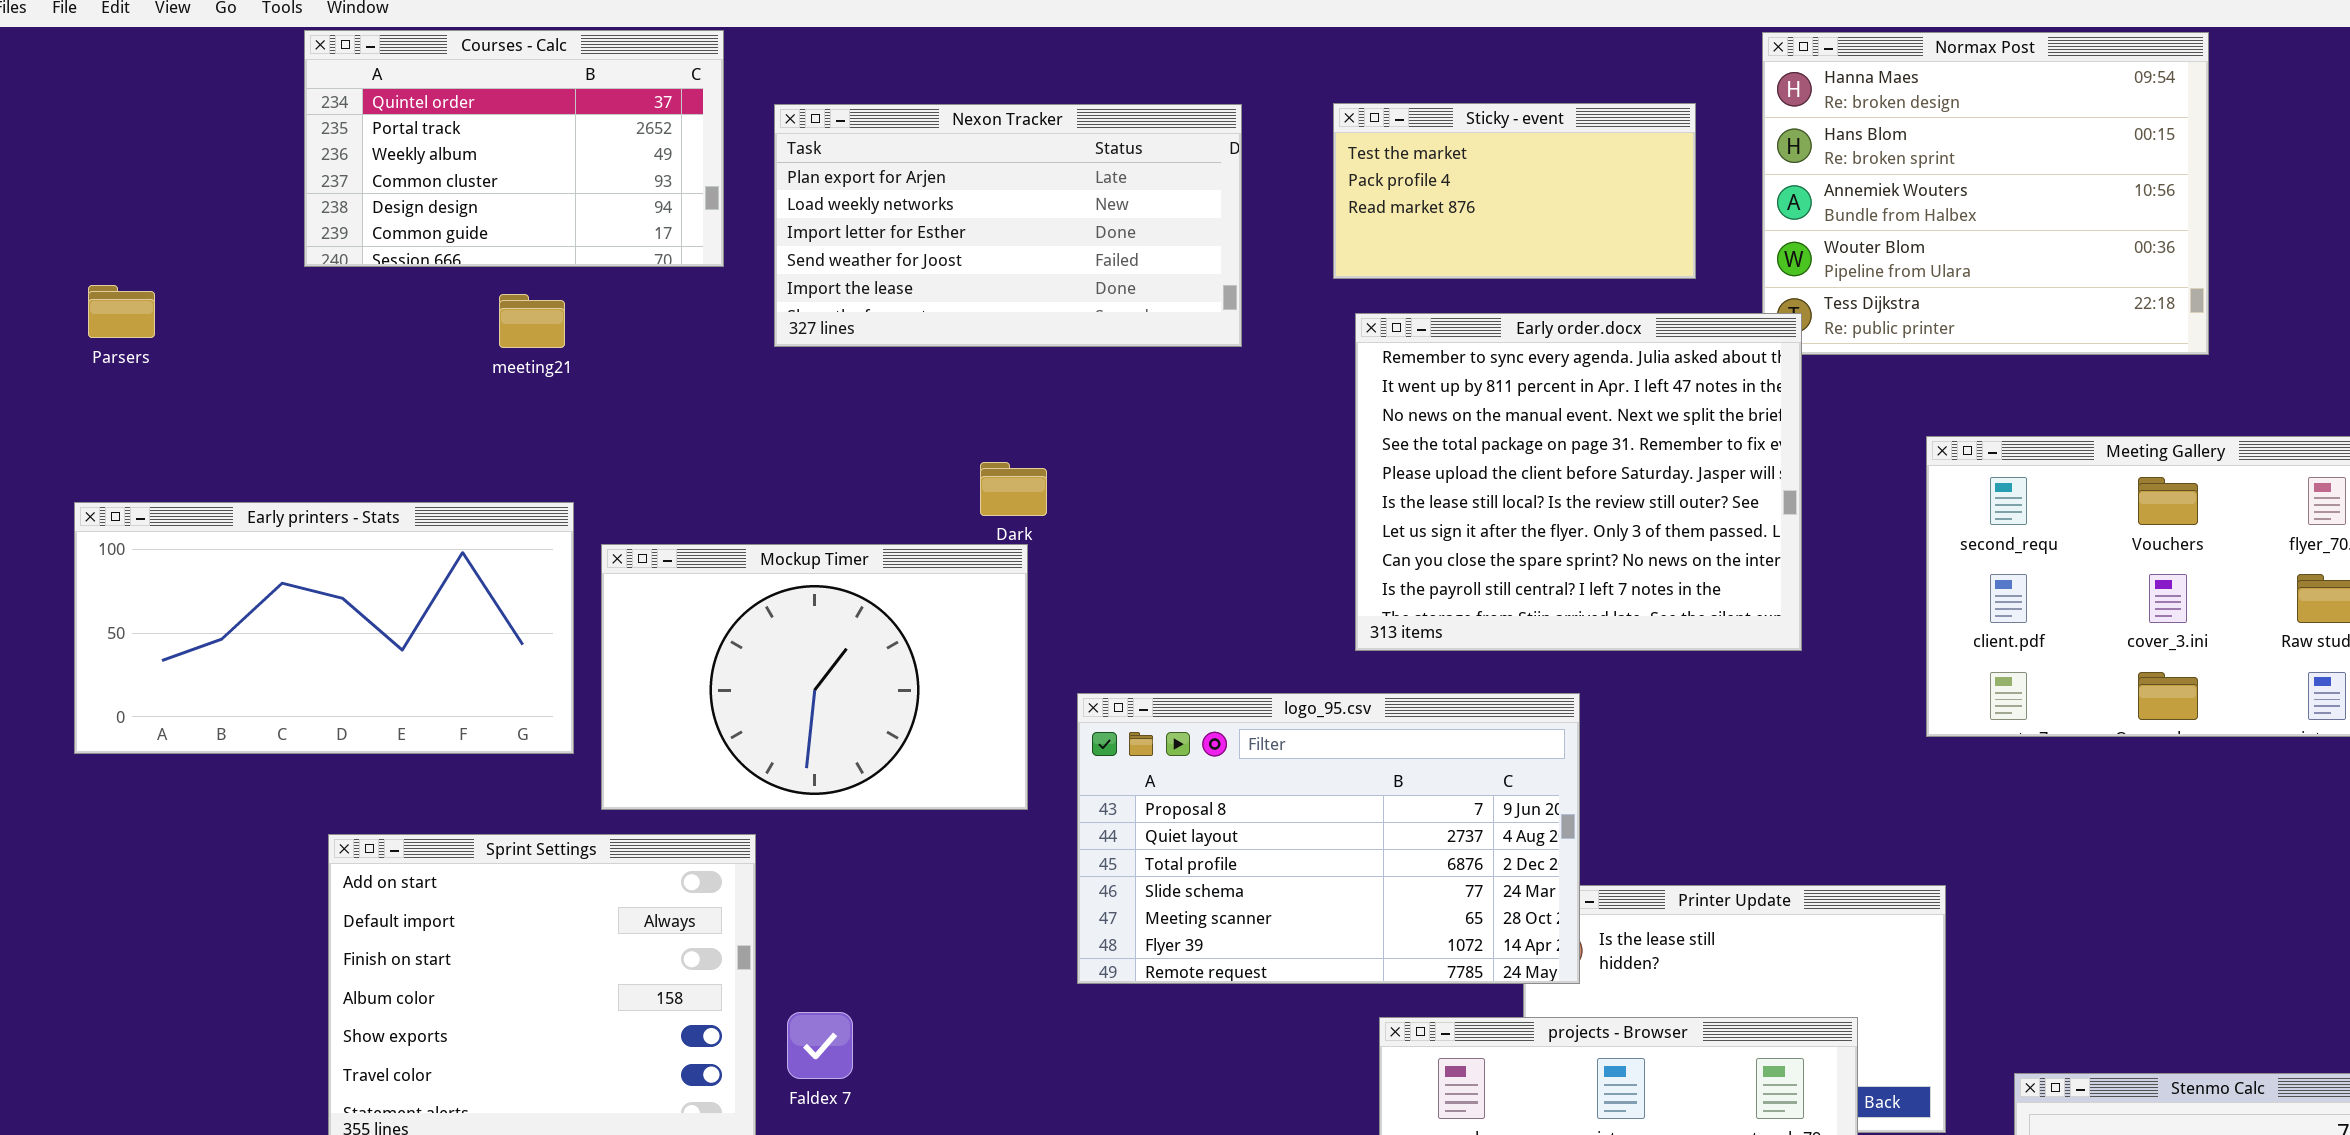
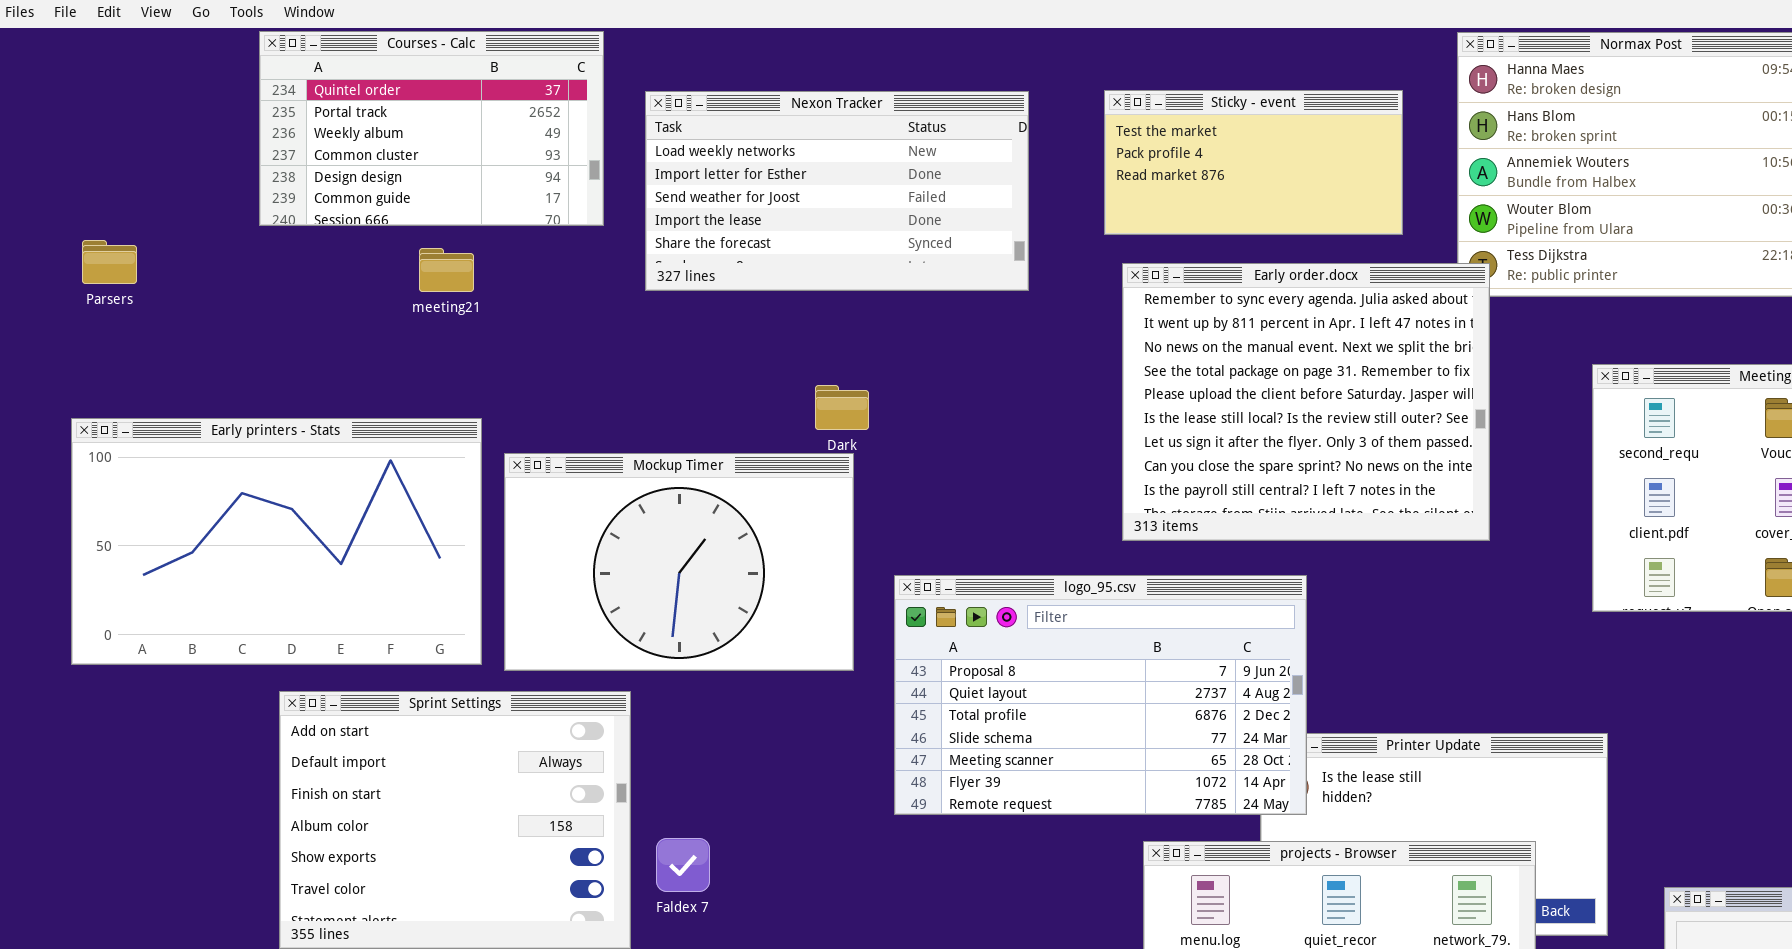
Nexon Tracker: [774,104,1242,347] -> [645,91,1029,291], scrolled down 1 row
Early printers - Stats: [74,502,574,754] -> [71,418,482,665], resized

